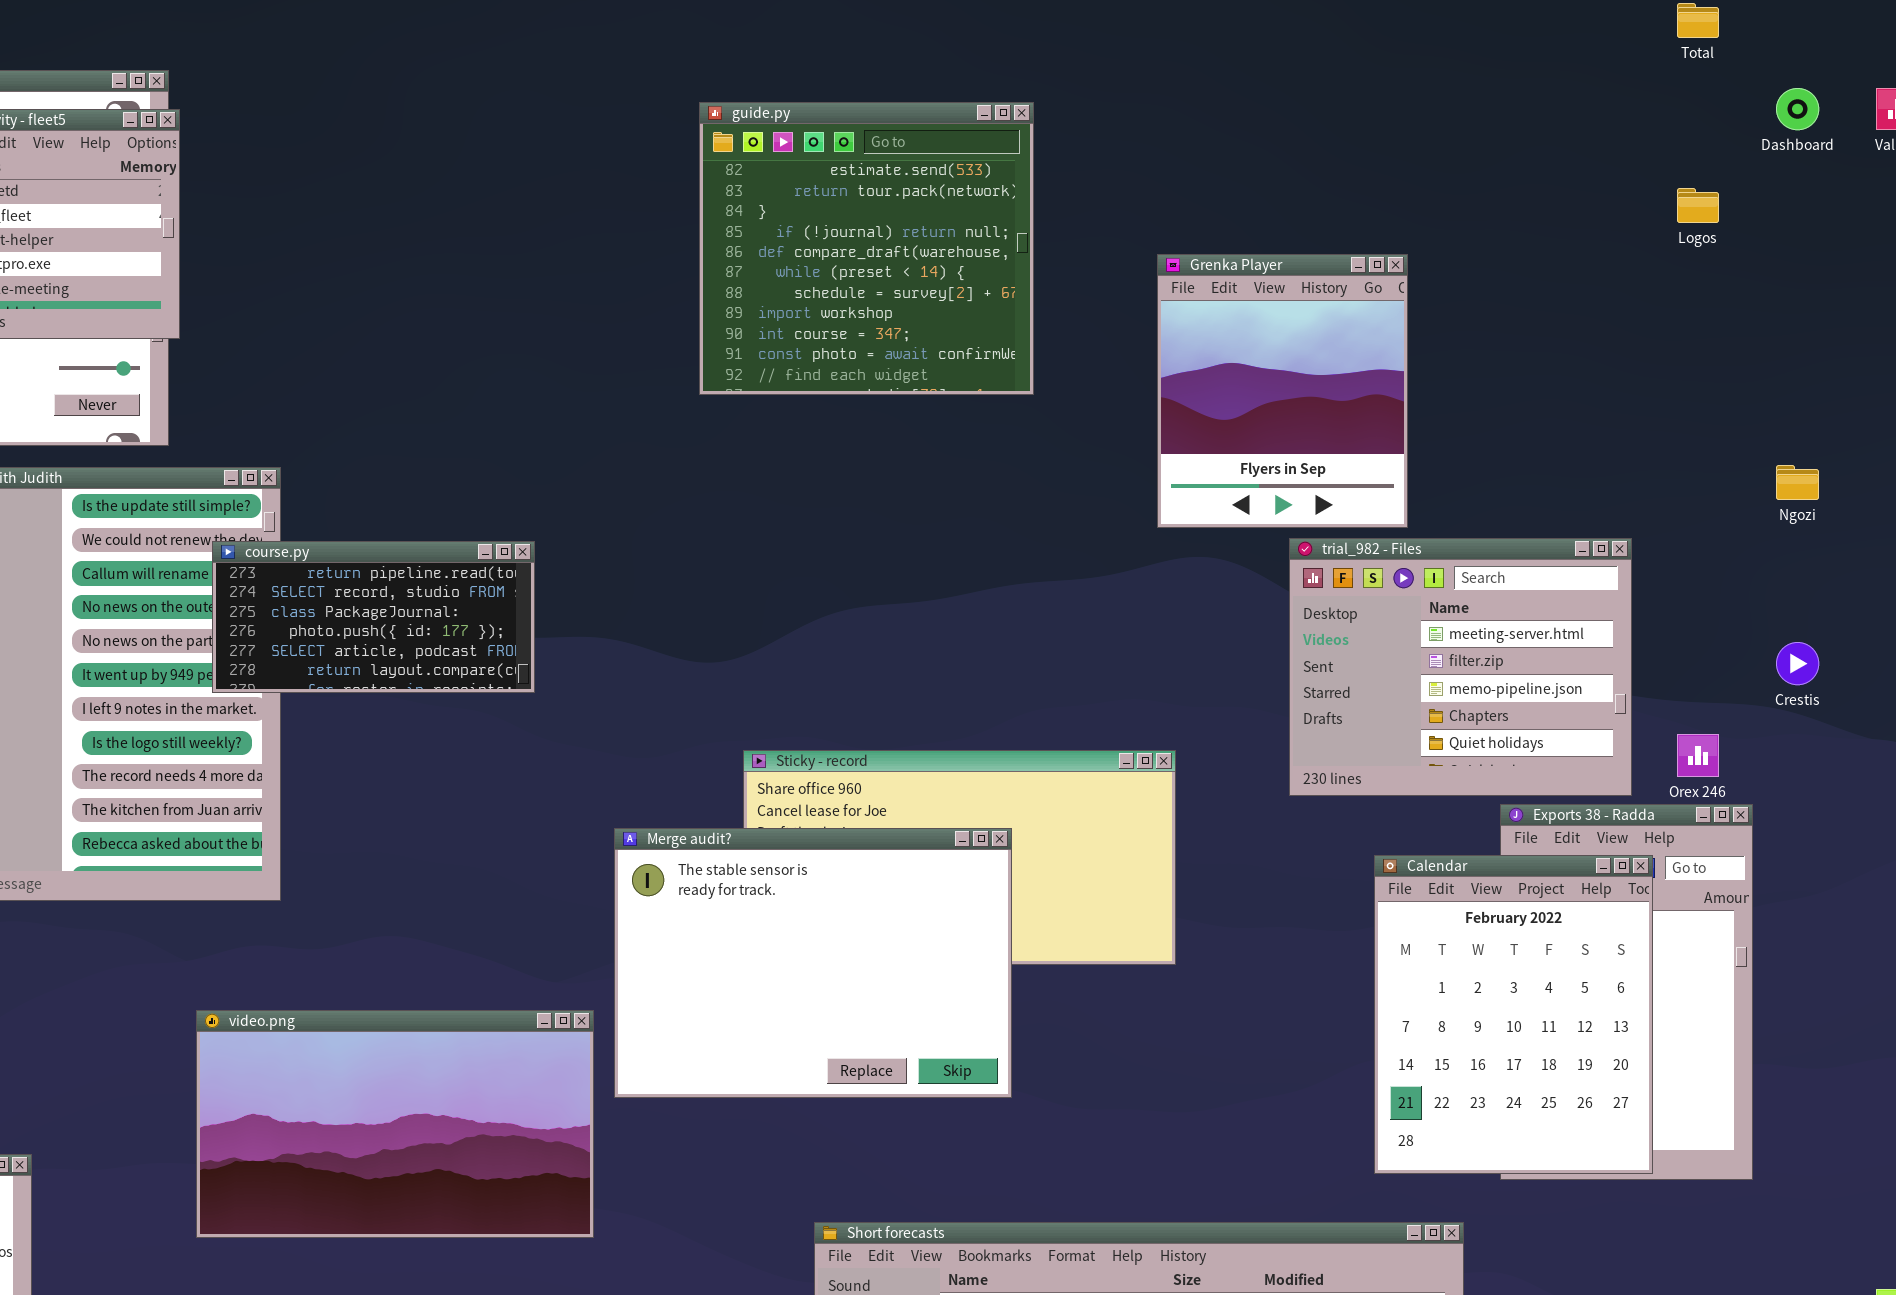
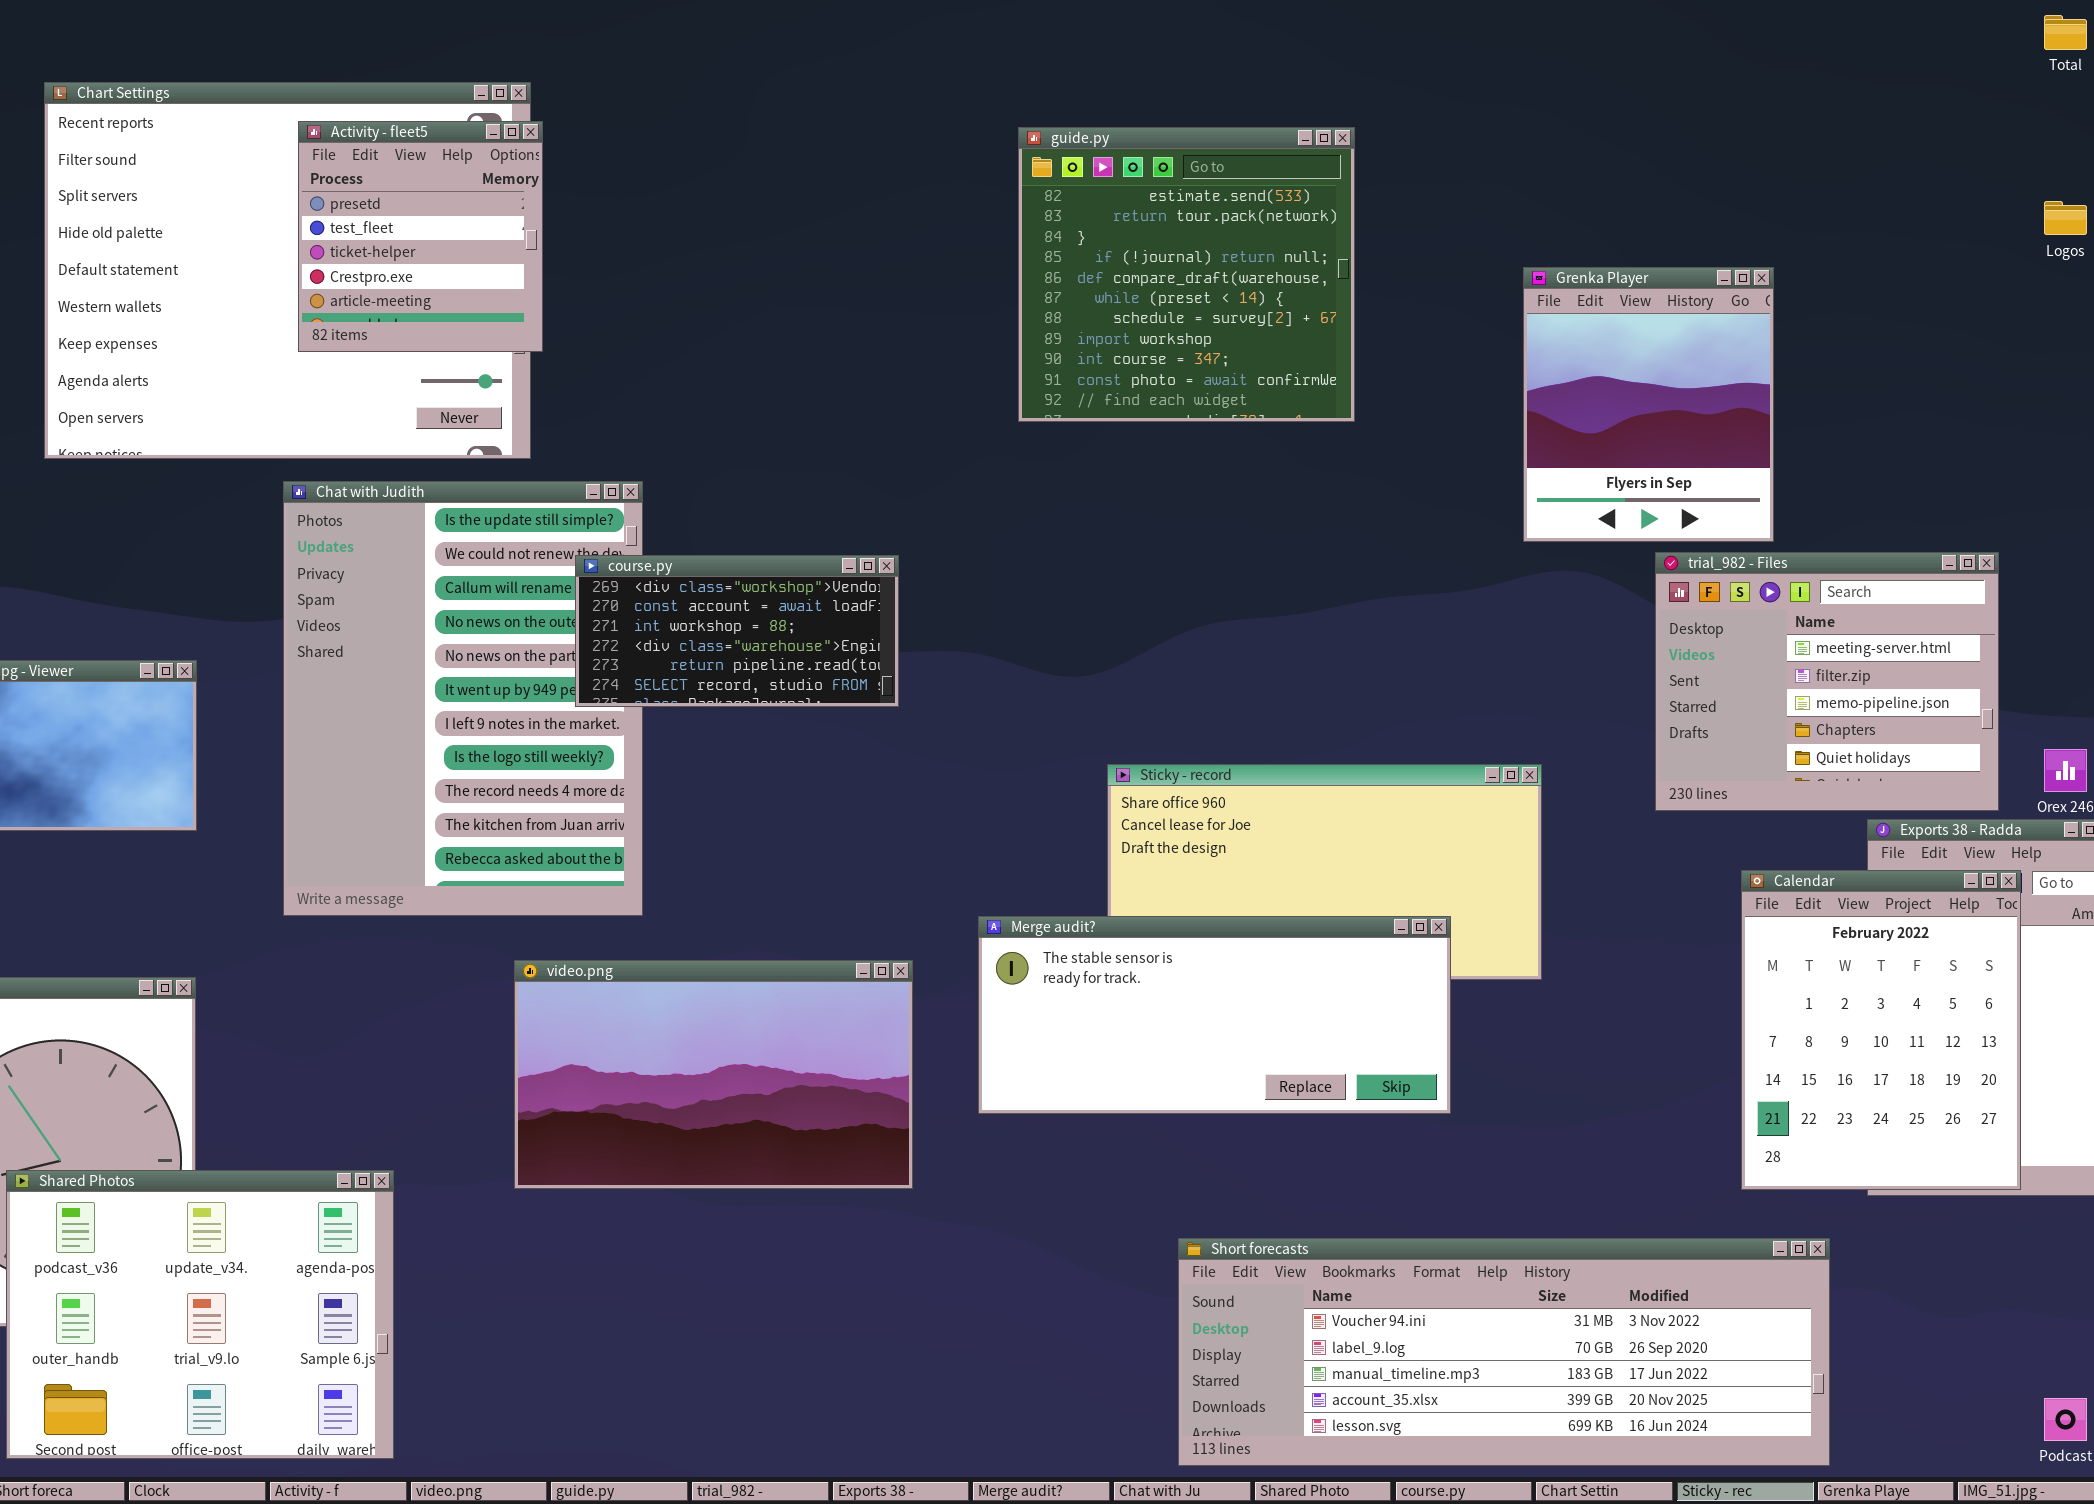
guide.py: [699,102,1034,395] -> [1018,127,1355,422], moved
course.py: [212,541,535,693] -> [575,555,899,707], scrolled up 4 rows
Merge audit?: [614,828,1012,1098] -> [978,916,1451,1114], resized
video.png: [196,1010,594,1238] -> [514,960,913,1189], moved

